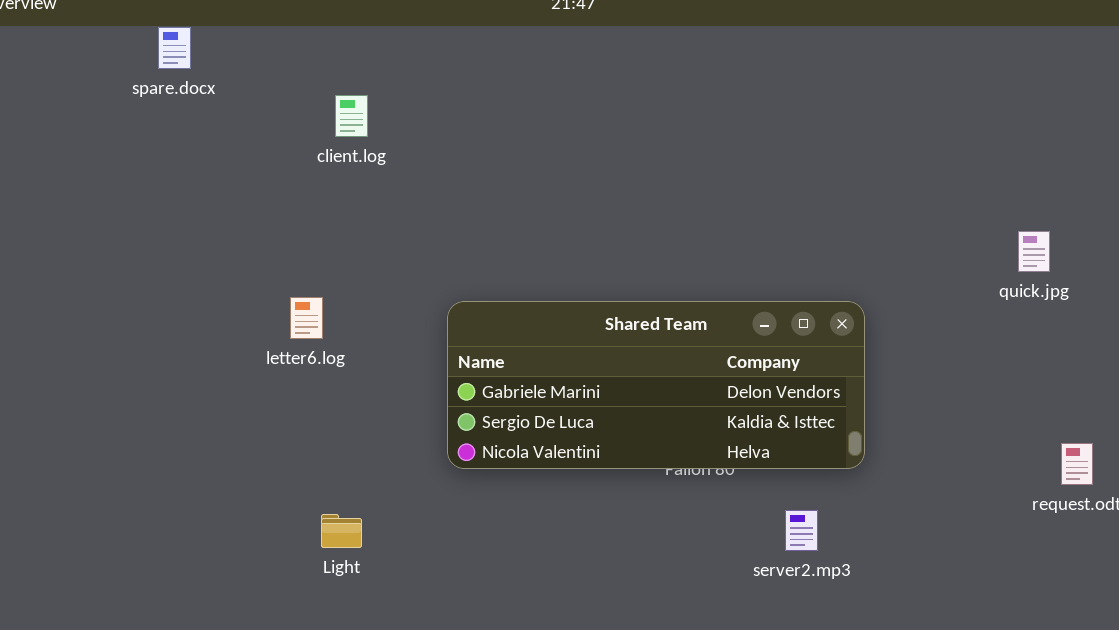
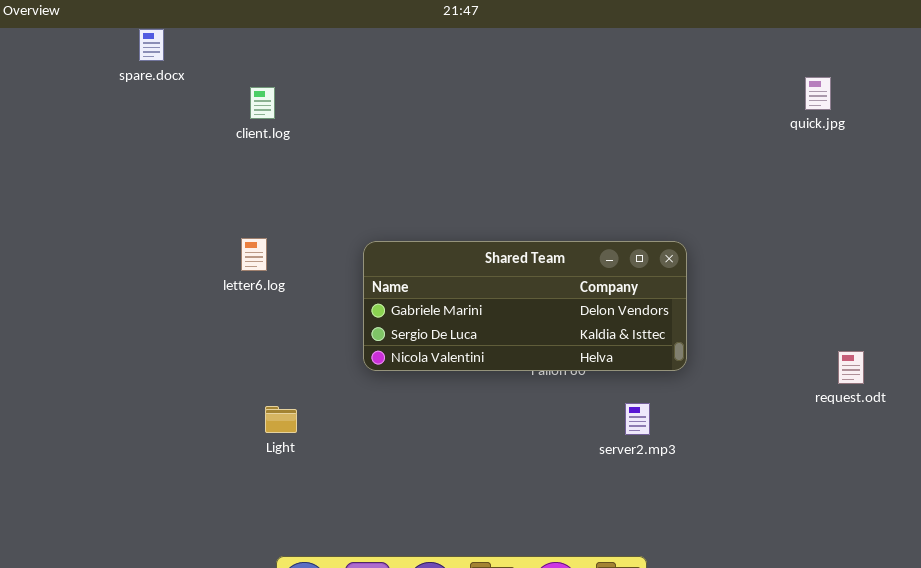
client.log: [335,95,368,137] -> [250,87,275,119], moved
quick.jpg: [1018,231,1050,272] -> [805,77,831,110], moved

